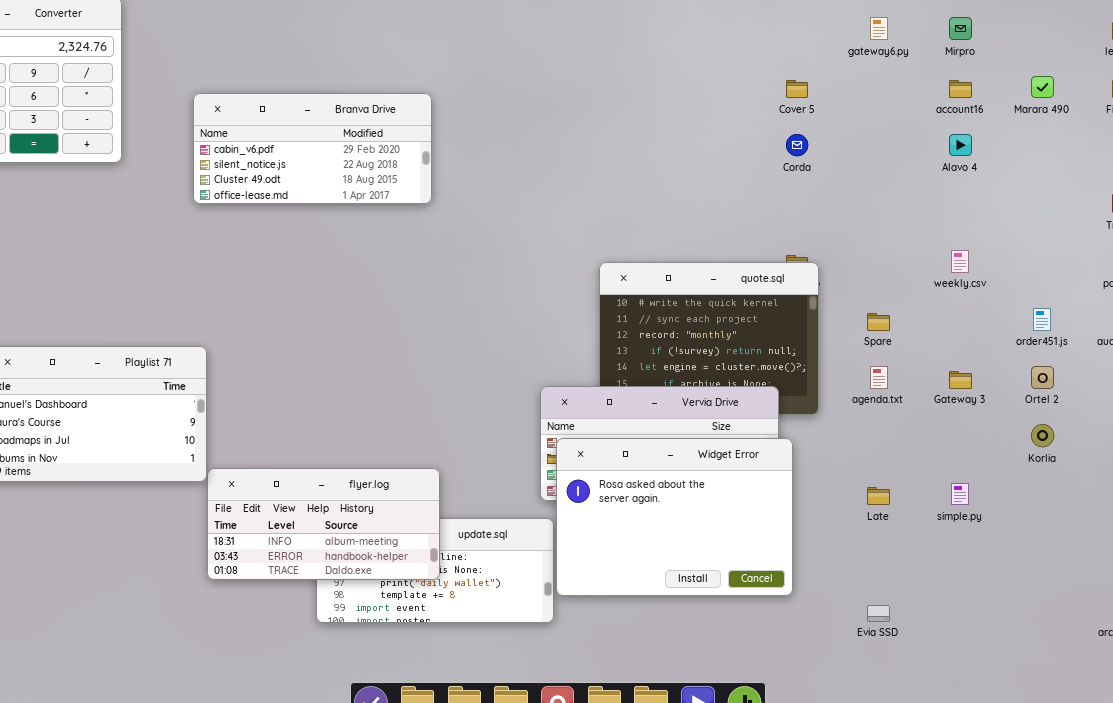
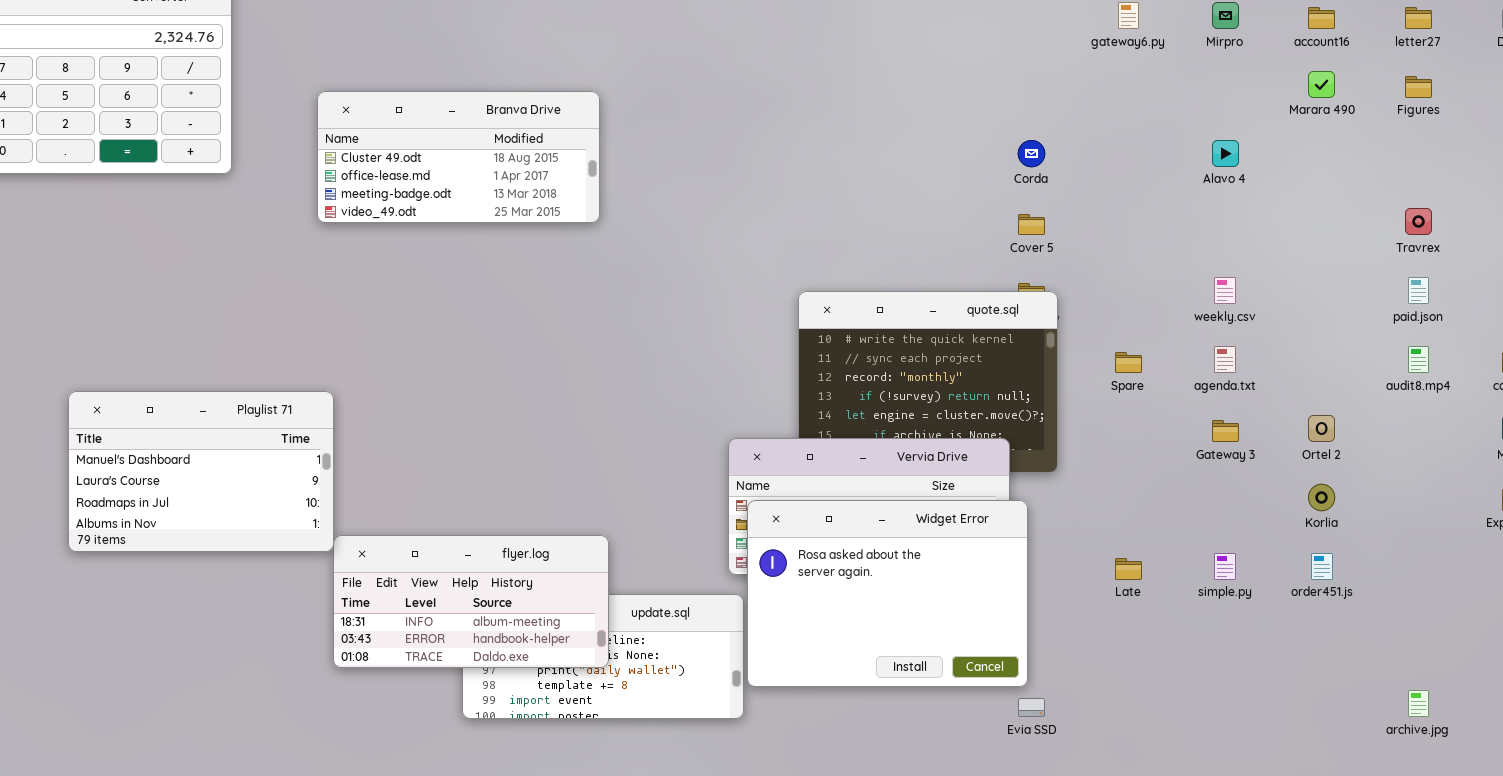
Cover 5: [786,80,808,98] -> [1018,214,1045,235], moved
account16: [949,80,972,98] -> [1308,7,1335,29], moved
Branva Drive: [193,93,432,204] -> [317,91,600,223], scrolled down 2 rows
order451.js: [1033,308,1051,331] -> [1311,553,1333,580], moved
agenda.txt: [870,366,888,389] -> [1214,346,1236,373], moved
Evia SSD: [867,605,890,622] -> [1018,698,1045,717], moved

